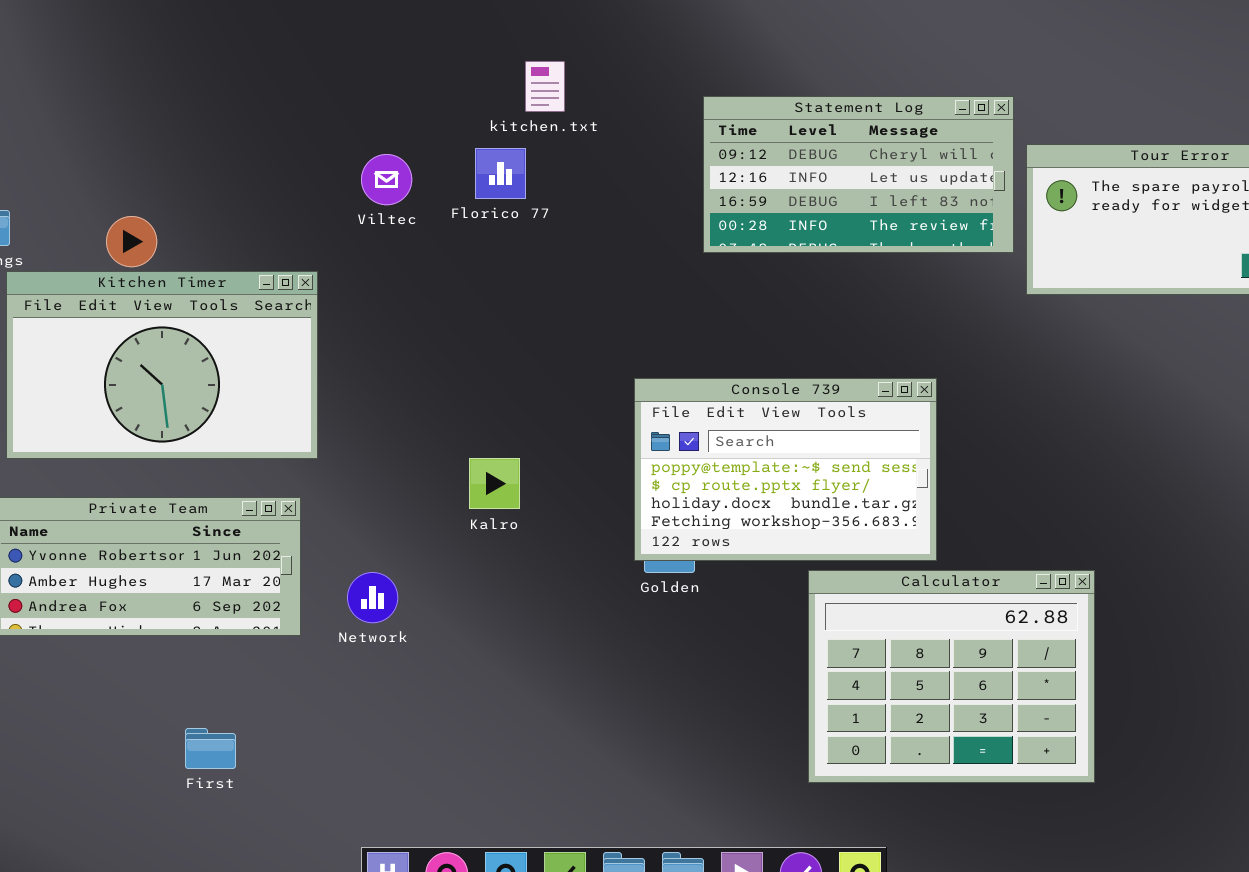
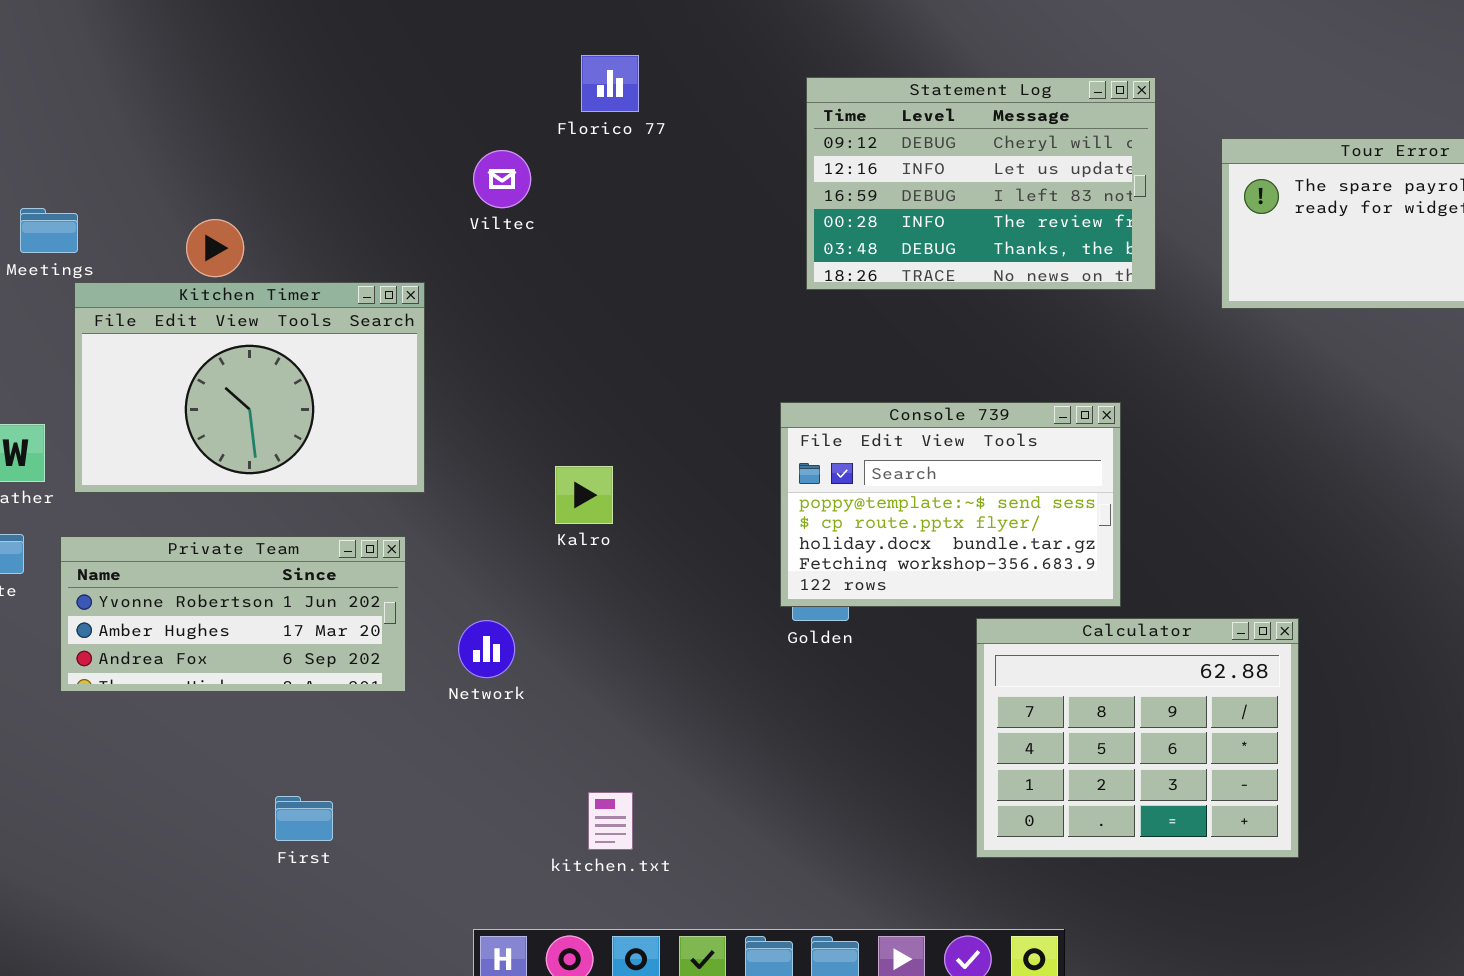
kitchen.txt: [525,61,565,112] -> [588,792,633,850], moved
Statement Log: [703,96,1014,253] -> [806,77,1156,290], moved, resized
Florico 77: [475,148,526,199] -> [581,55,639,112], moved
Kalro: [469,458,520,509] -> [555,466,613,524], moved

